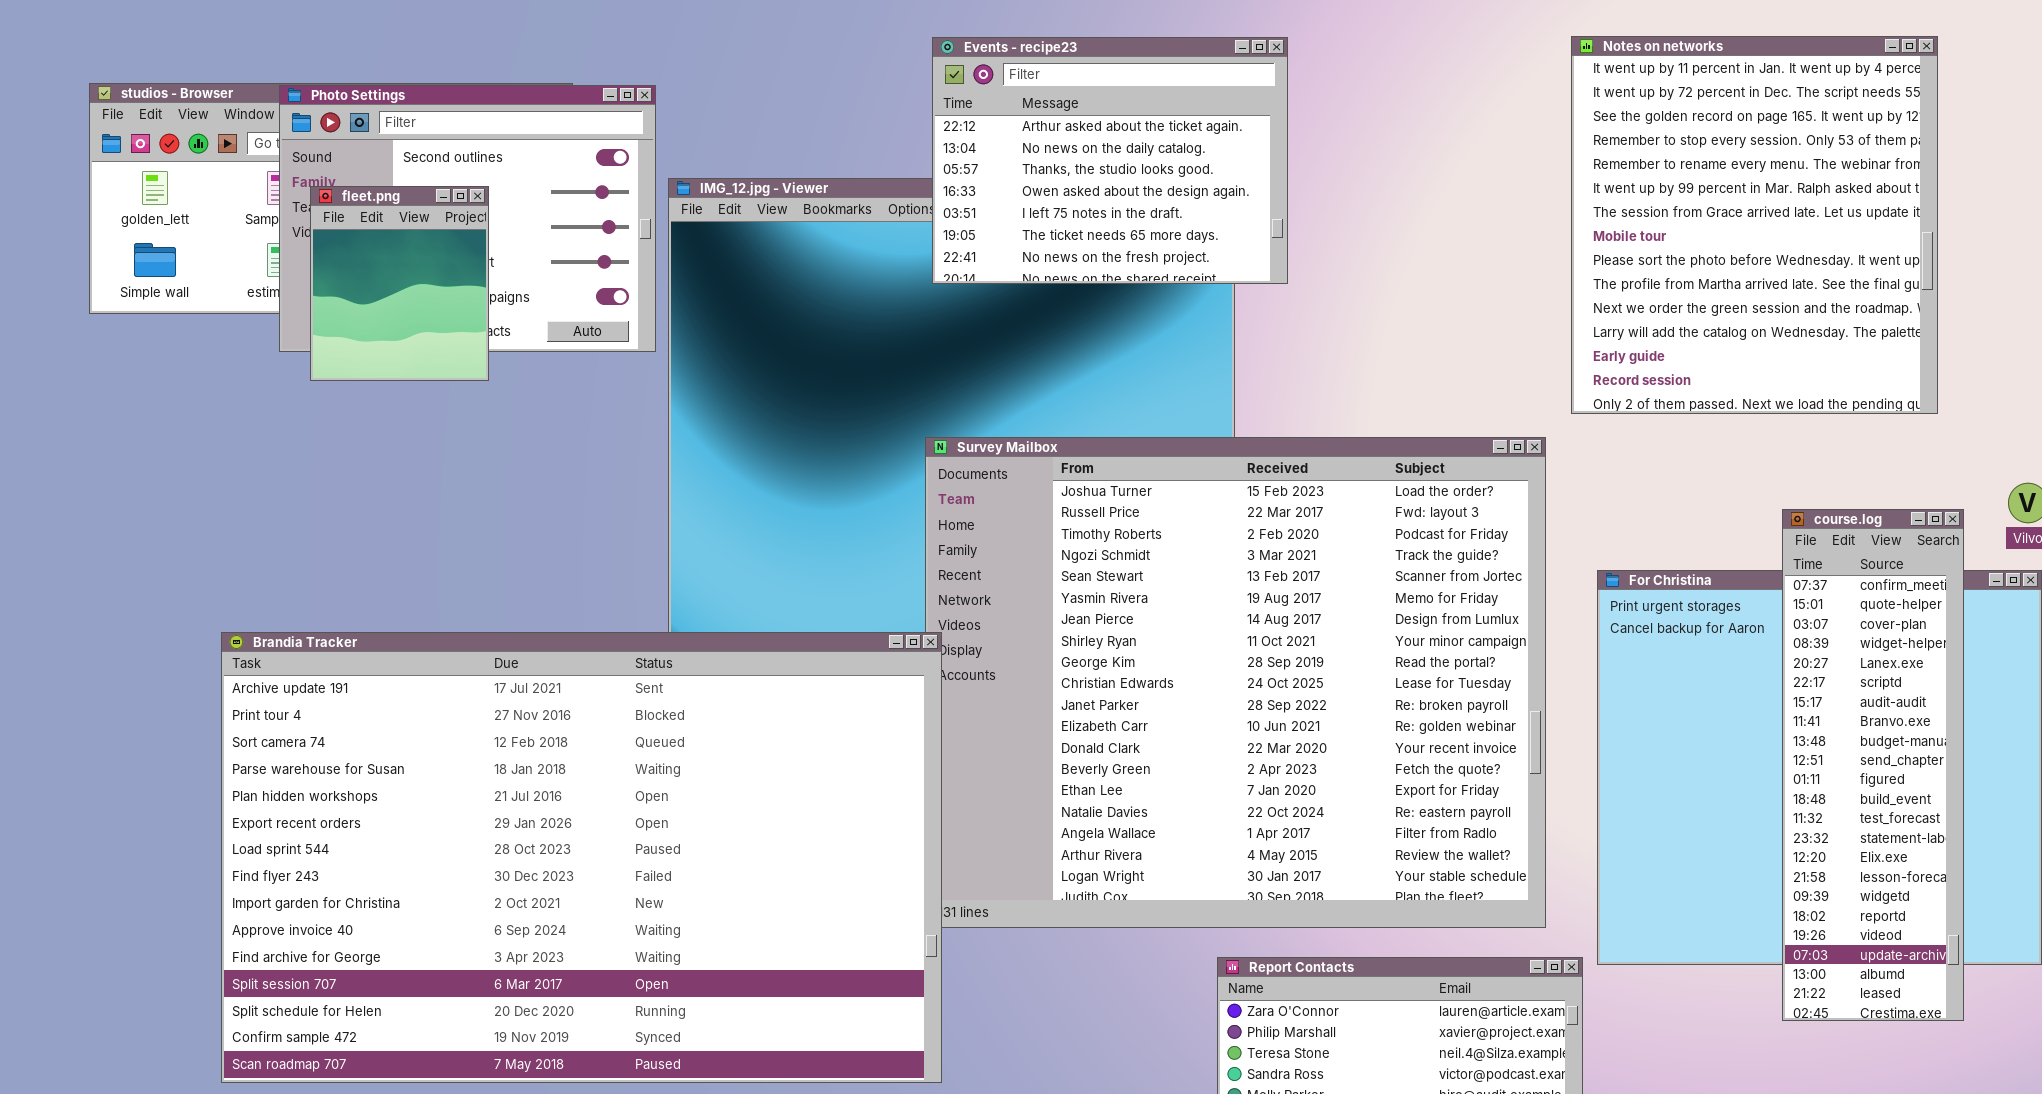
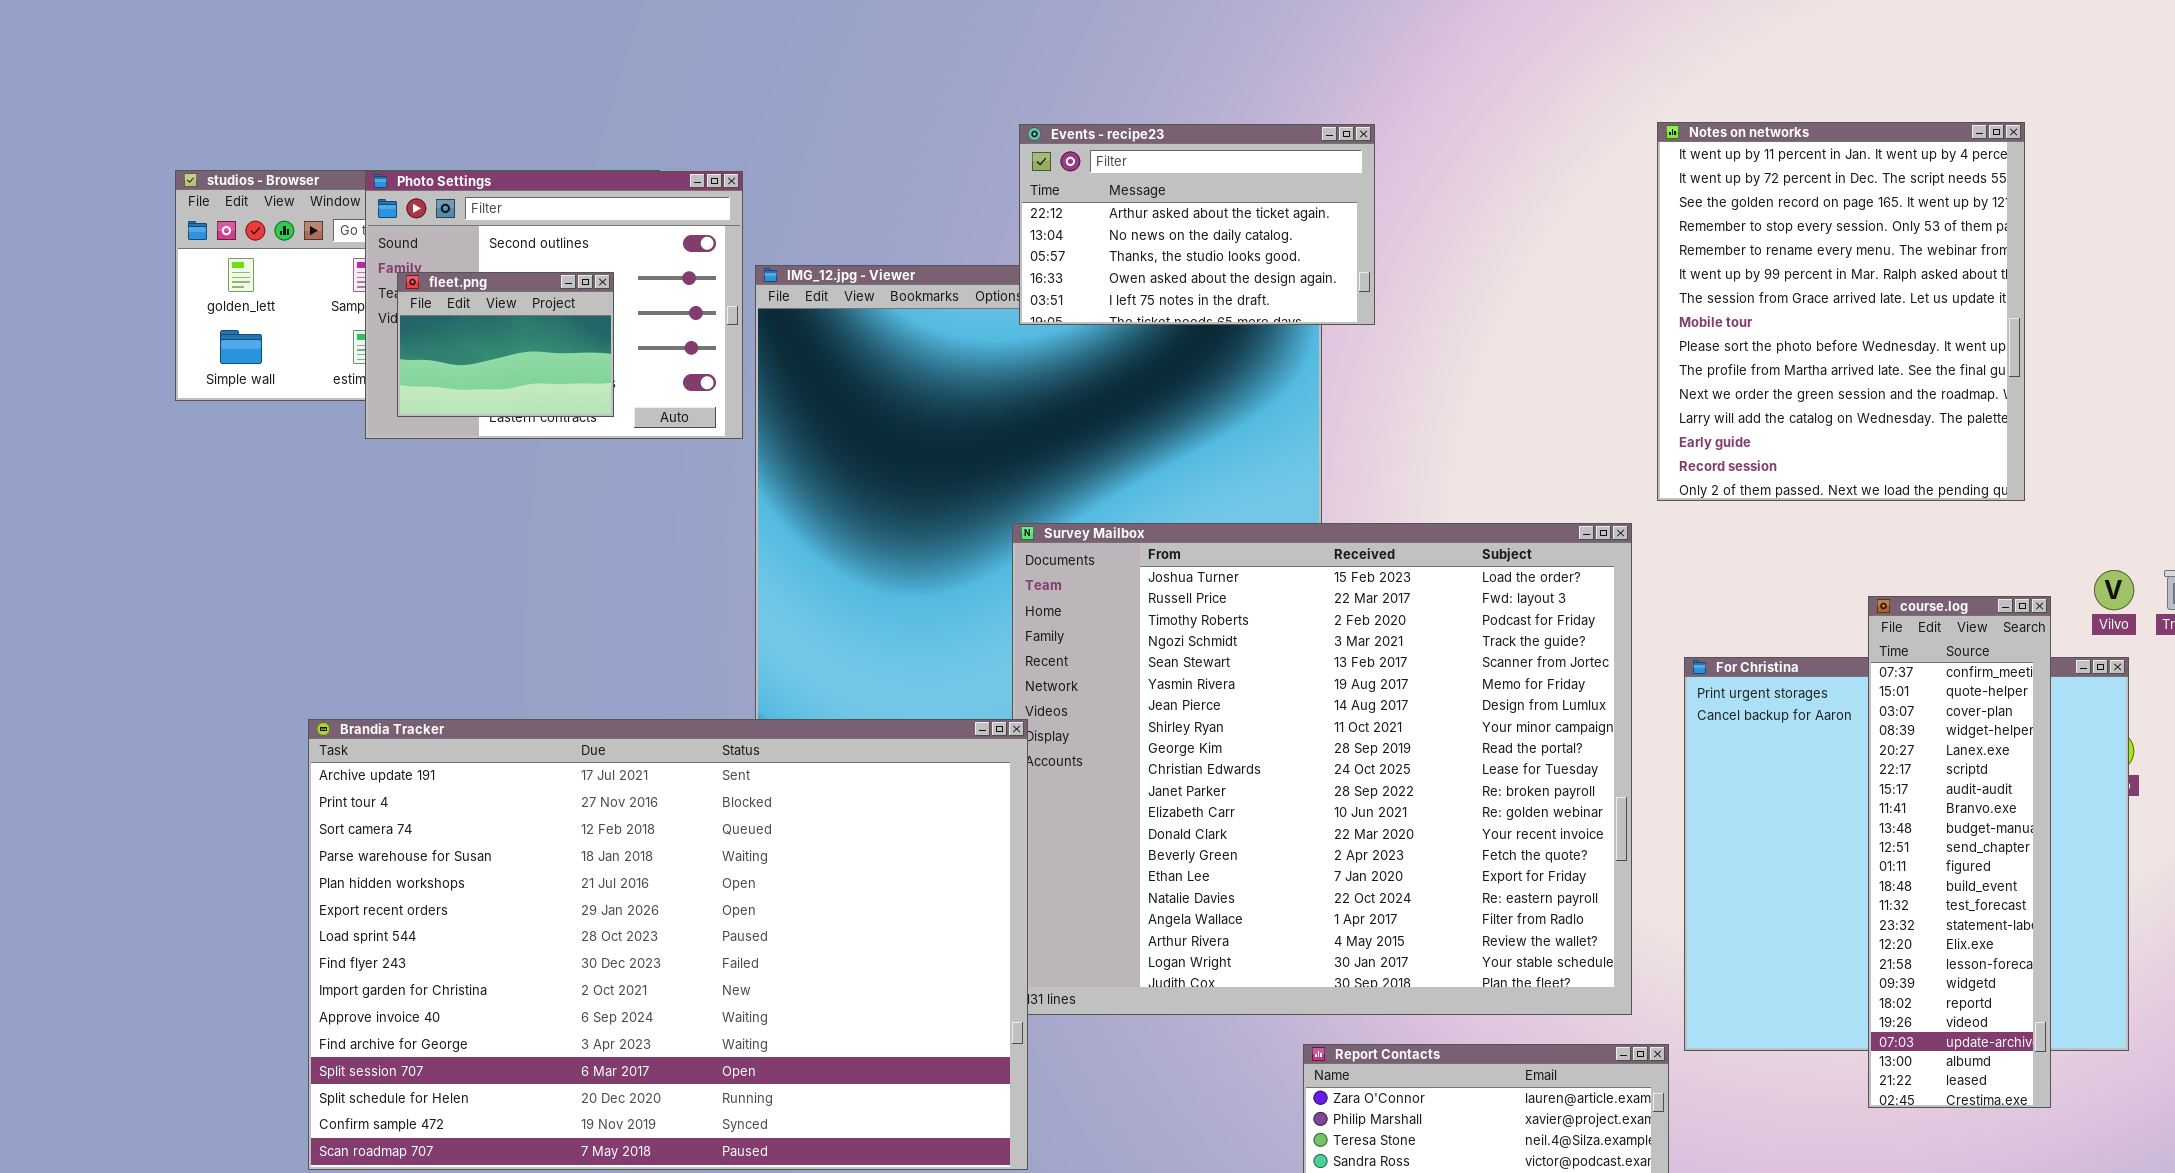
Events - recipe23: [932,37,1288,284] -> [1019,124,1375,325], resized
fleet.png: [310,186,489,381] -> [397,272,614,417], resized

